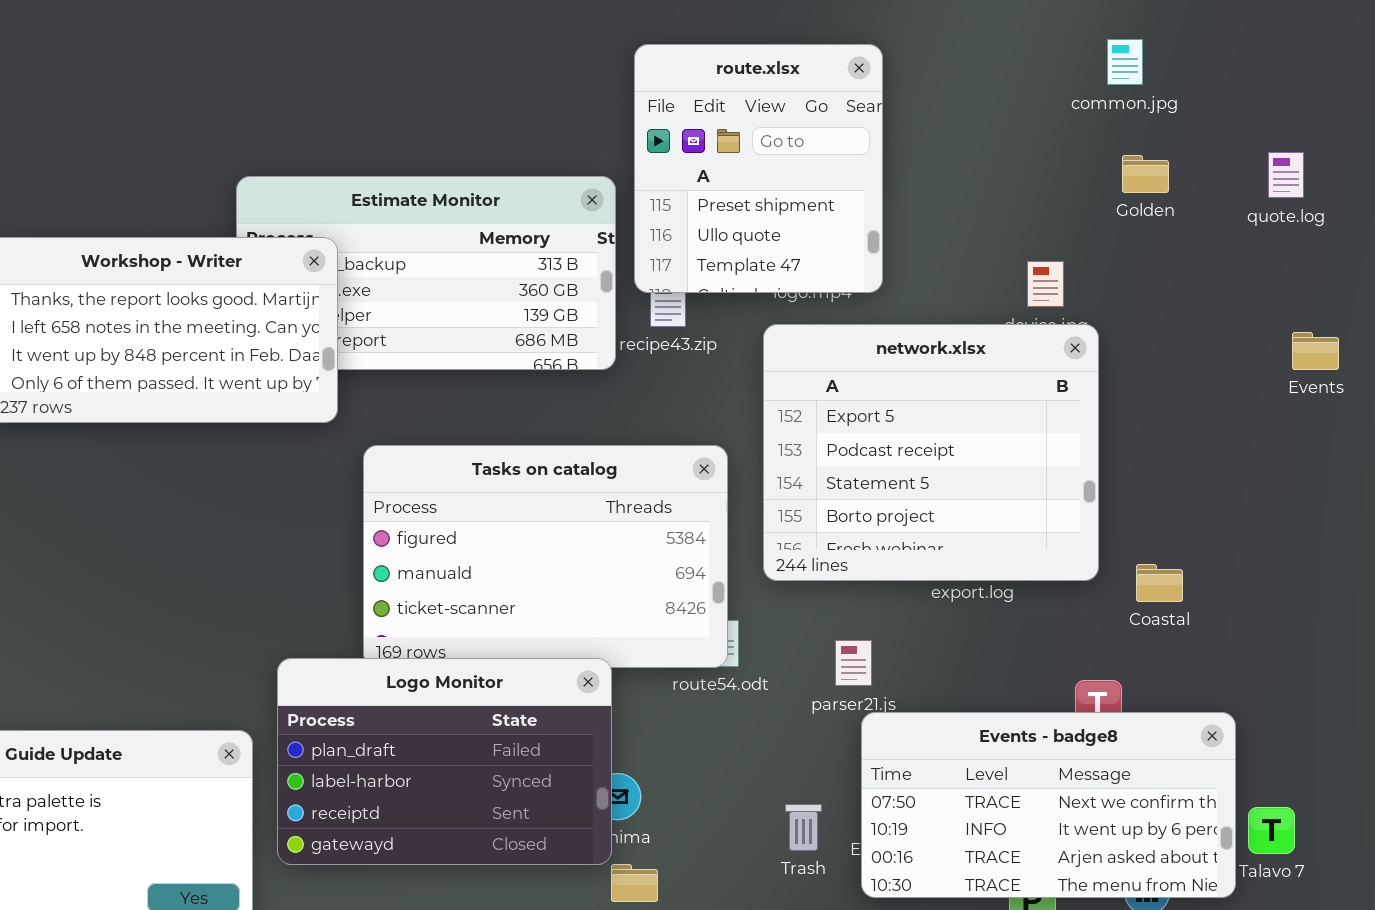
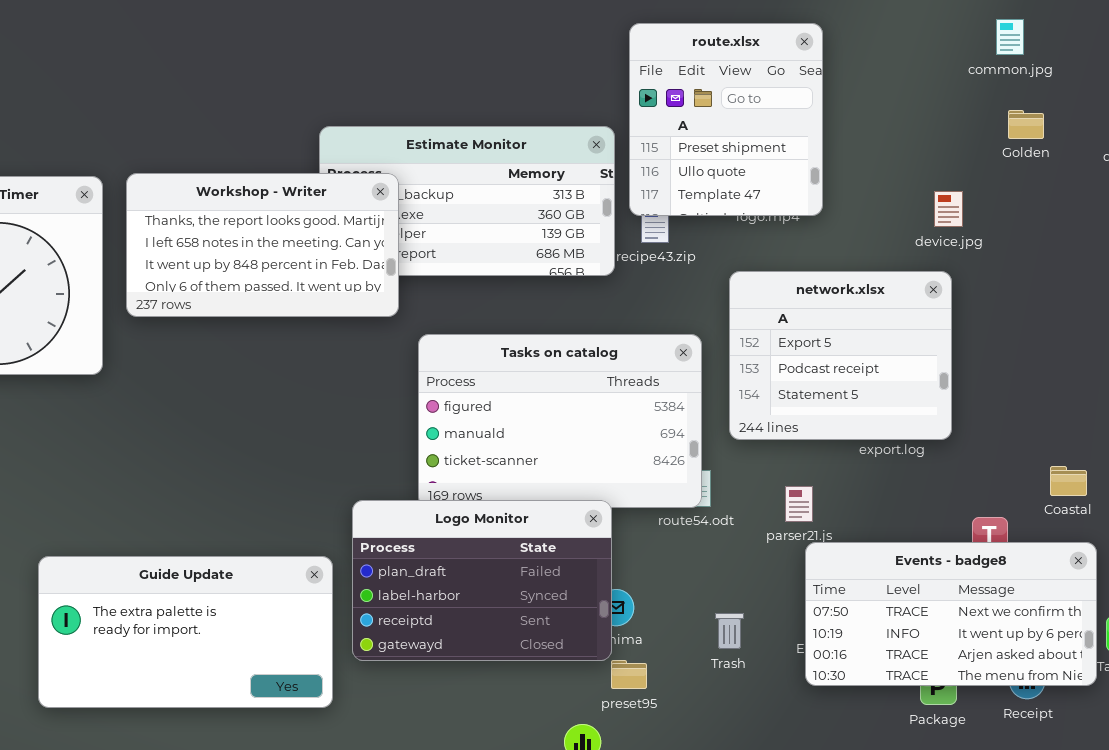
network.xlsx: [763,324,1099,581] -> [729,271,952,440], resized
Coastal: [1136,564,1183,602] -> [1050,466,1087,496], moved
Trash: [785,804,822,851] -> [715,613,744,649], moved

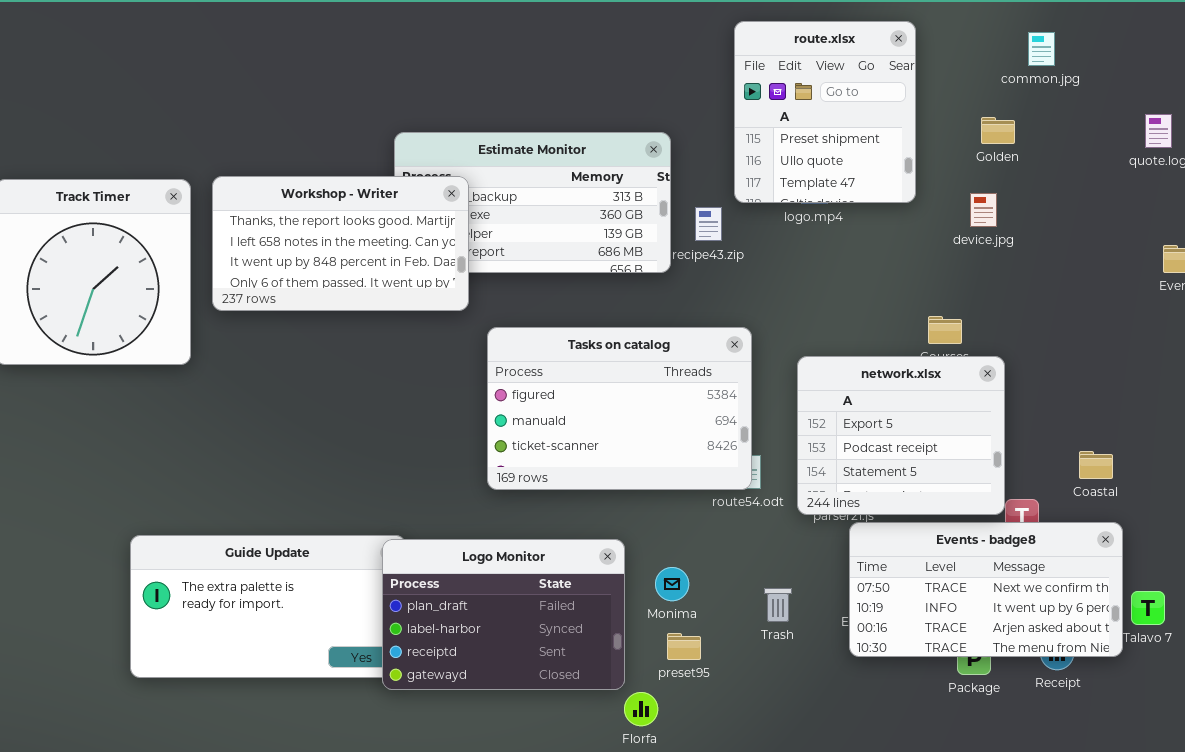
route.xlsx: [629,23,823,216] -> [734,21,916,203], moved
Golden: [1008,110,1044,139] -> [981,117,1015,144], moved
network.xlsx: [729,271,952,440] -> [797,356,1005,515], moved
Logo Monitor: [352,500,612,661] -> [382,539,625,690], moved

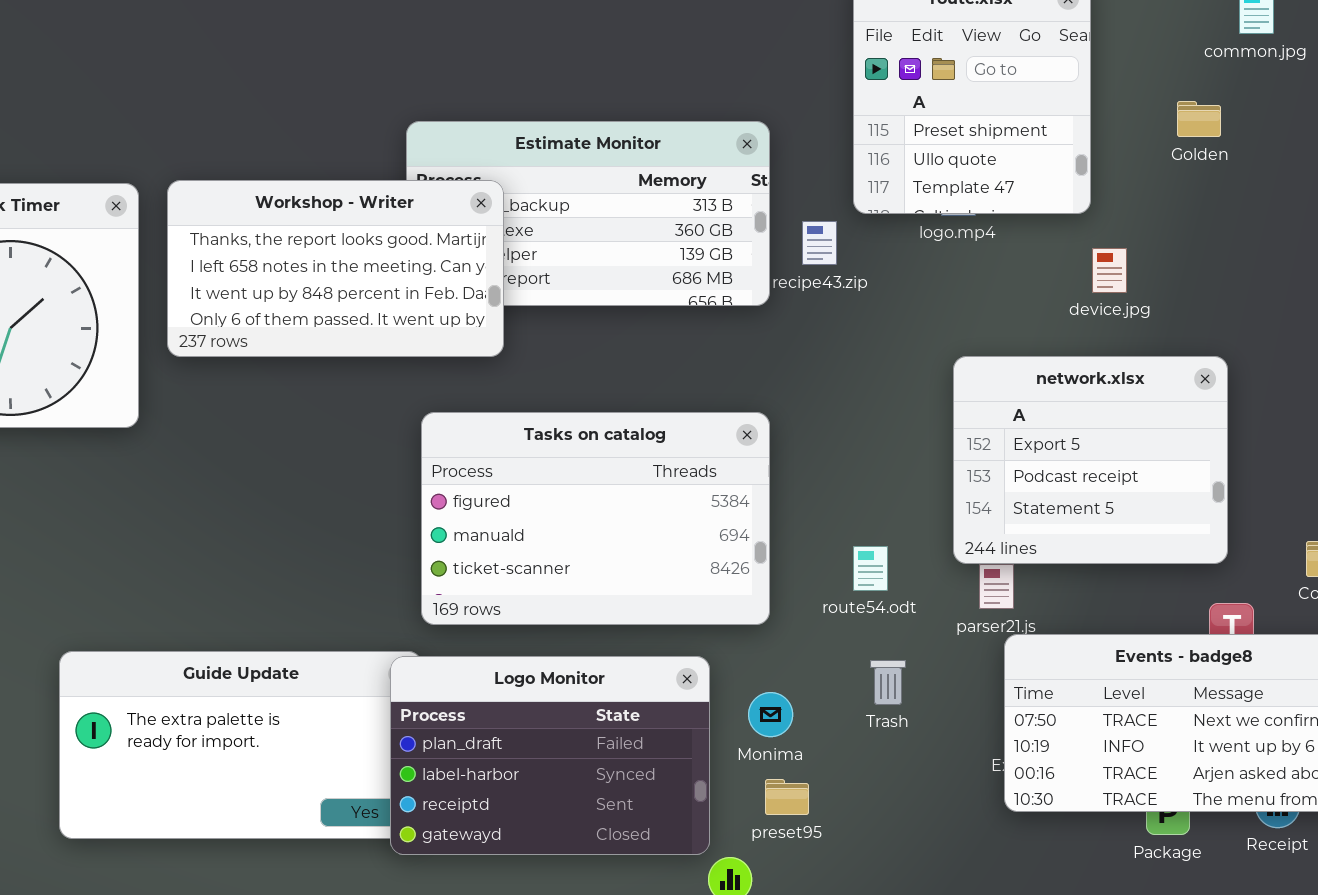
device.jpg: [970,193,997,227] -> [1092,248,1127,293], moved
Tasks on catalog: [487,327,752,490] -> [421,412,770,625], moved
network.xlsx: [797,356,1005,515] -> [953,356,1228,564], moved
Trash: [764,588,792,622] -> [870,660,906,705], moved

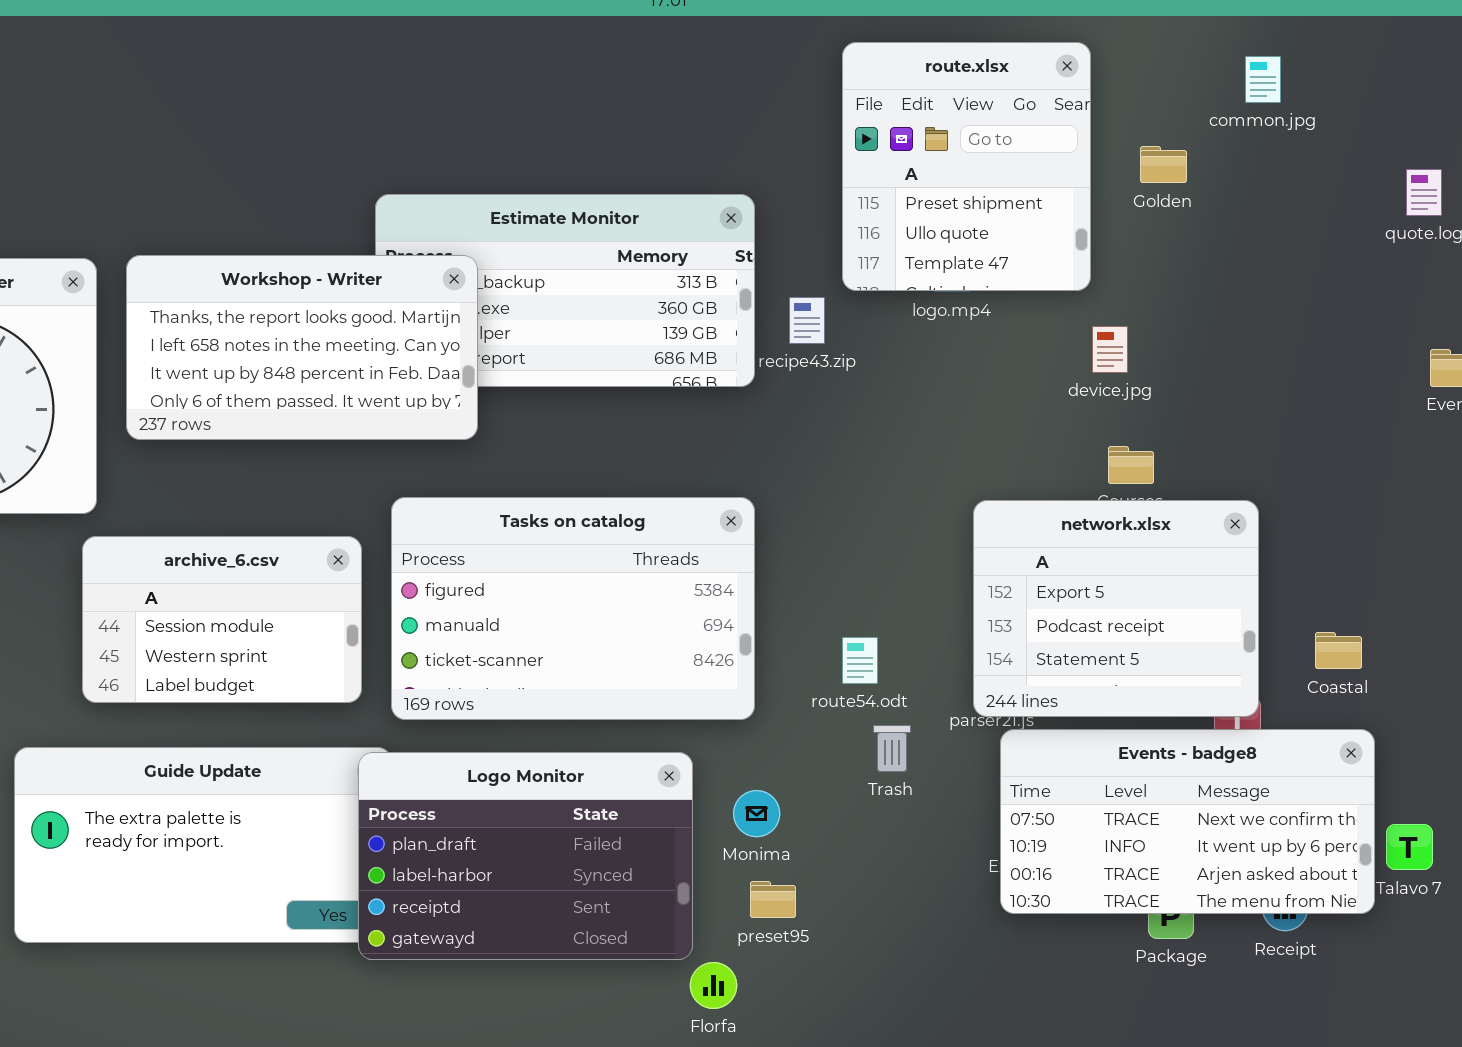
Golden: [1177,101,1221,137] -> [1140,146,1187,183], moved
network.xlsx: [953,356,1228,564] -> [973,500,1259,717], moved
archive_6.csv: none -> [82,536,362,703], opened
Trash: [870,660,906,705] -> [873,725,911,772], moved

